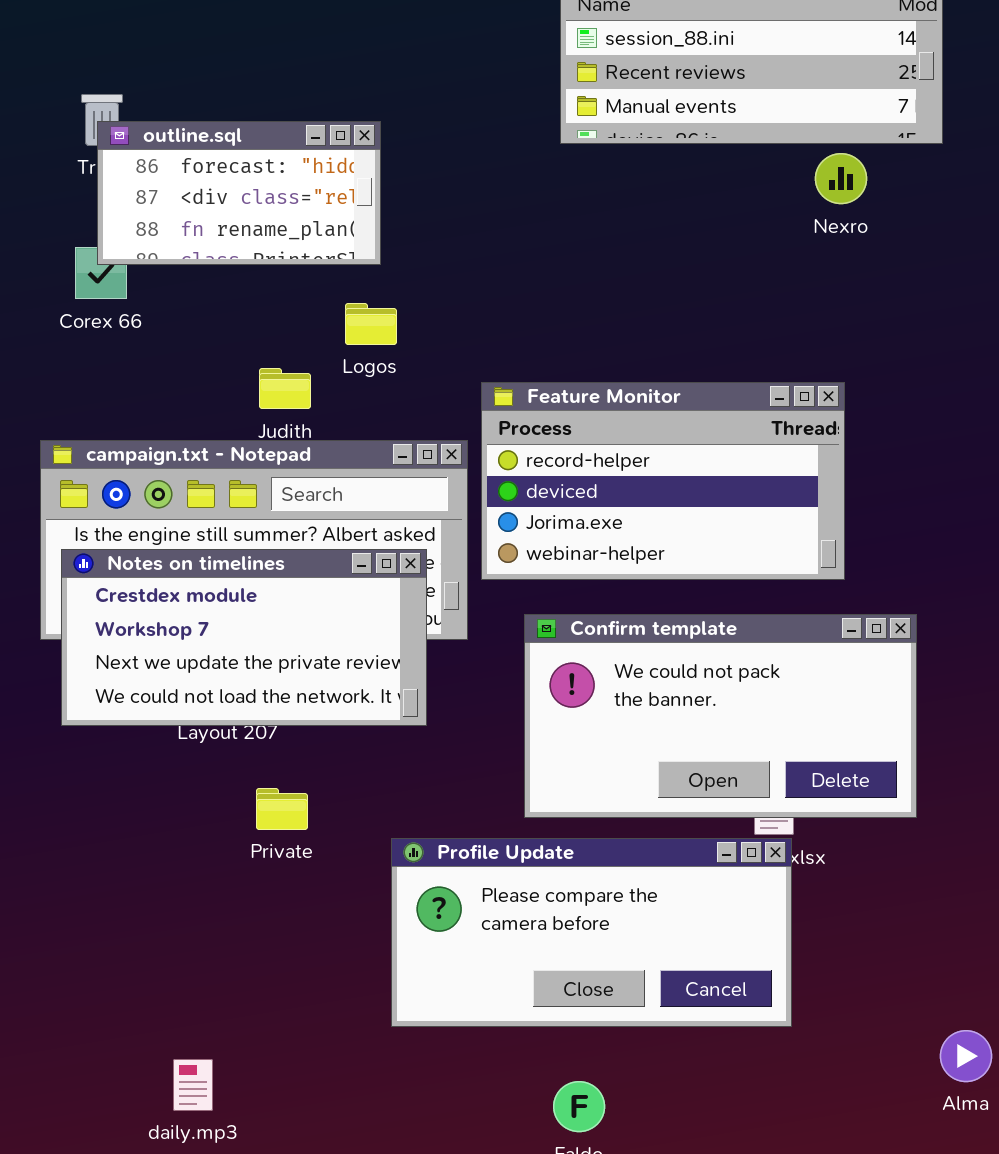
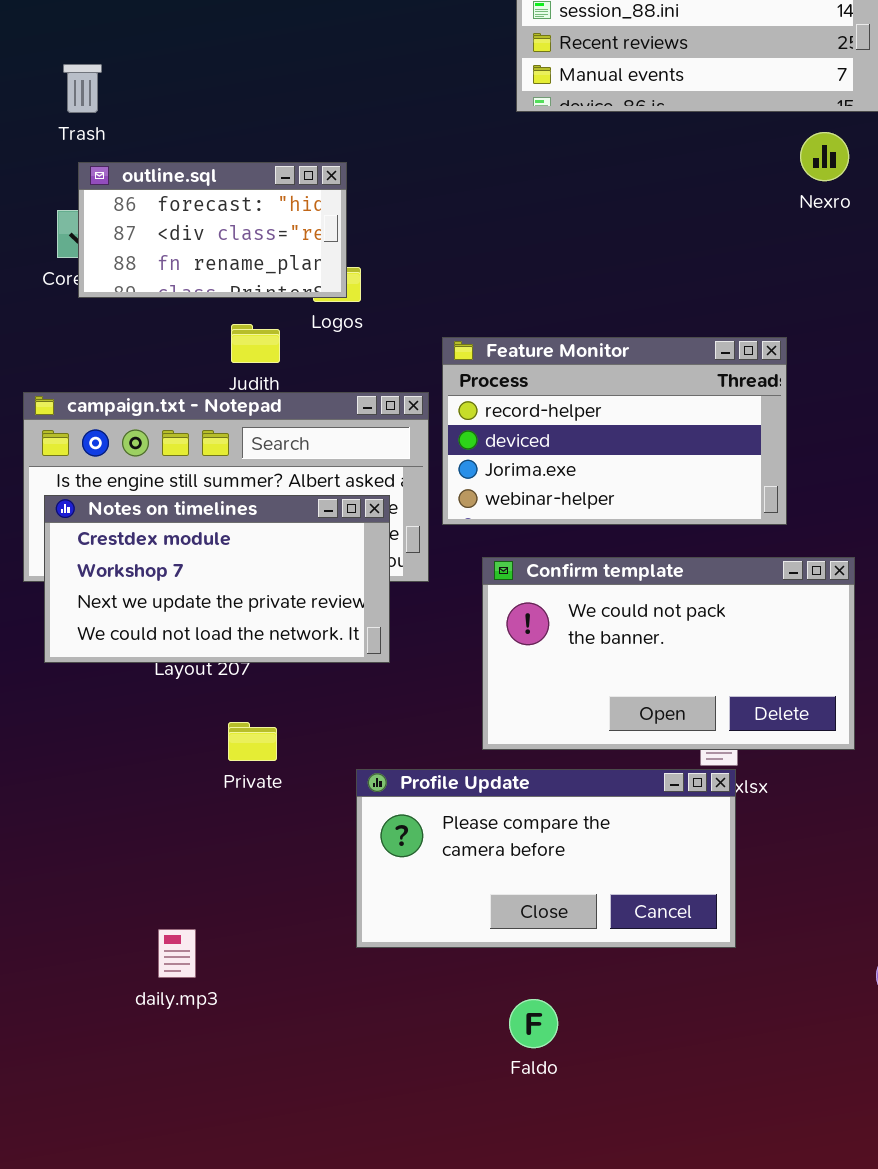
outline.sql: [97,121,381,265] -> [78,162,347,298], moved
Nexro: [815,153,867,204] -> [800,132,849,181], moved
daily.mp3: [173,1059,213,1111] -> [158,929,196,978], moved

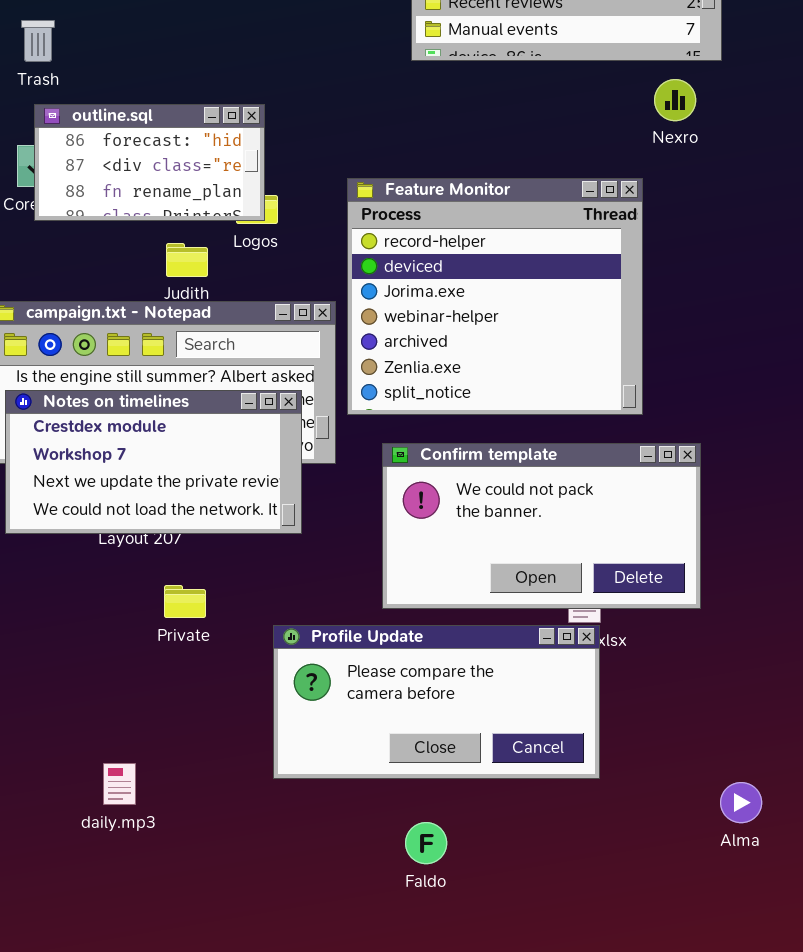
Feature Monitor: [442,337,787,525] -> [347,178,643,415], resized

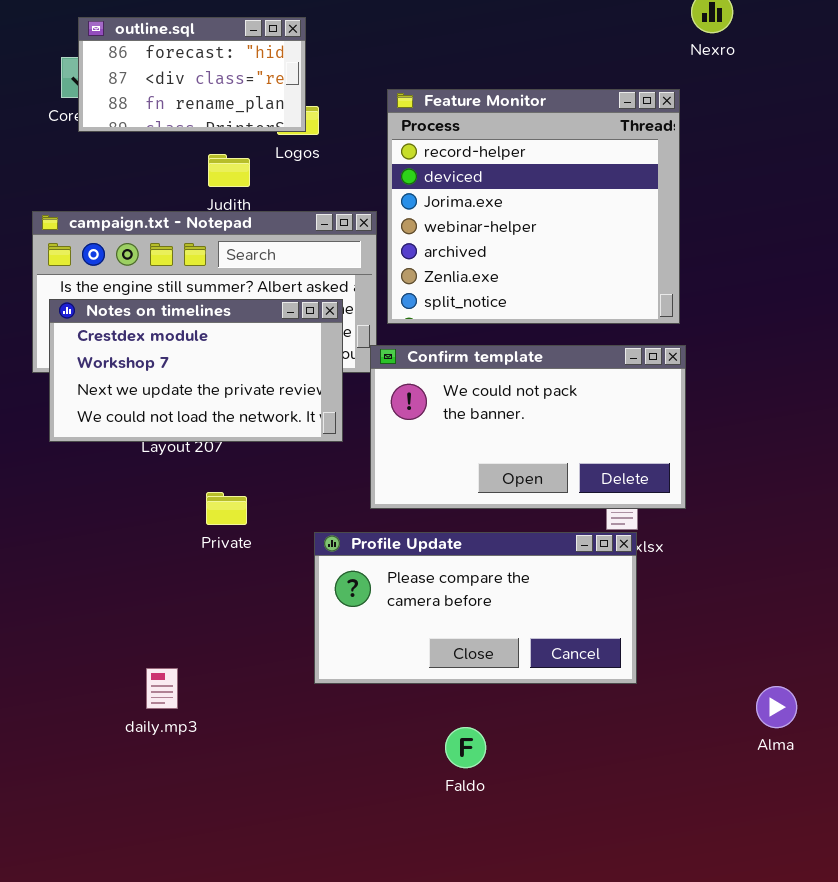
Confirm template: [382,443,701,609] -> [370,345,686,509], moved

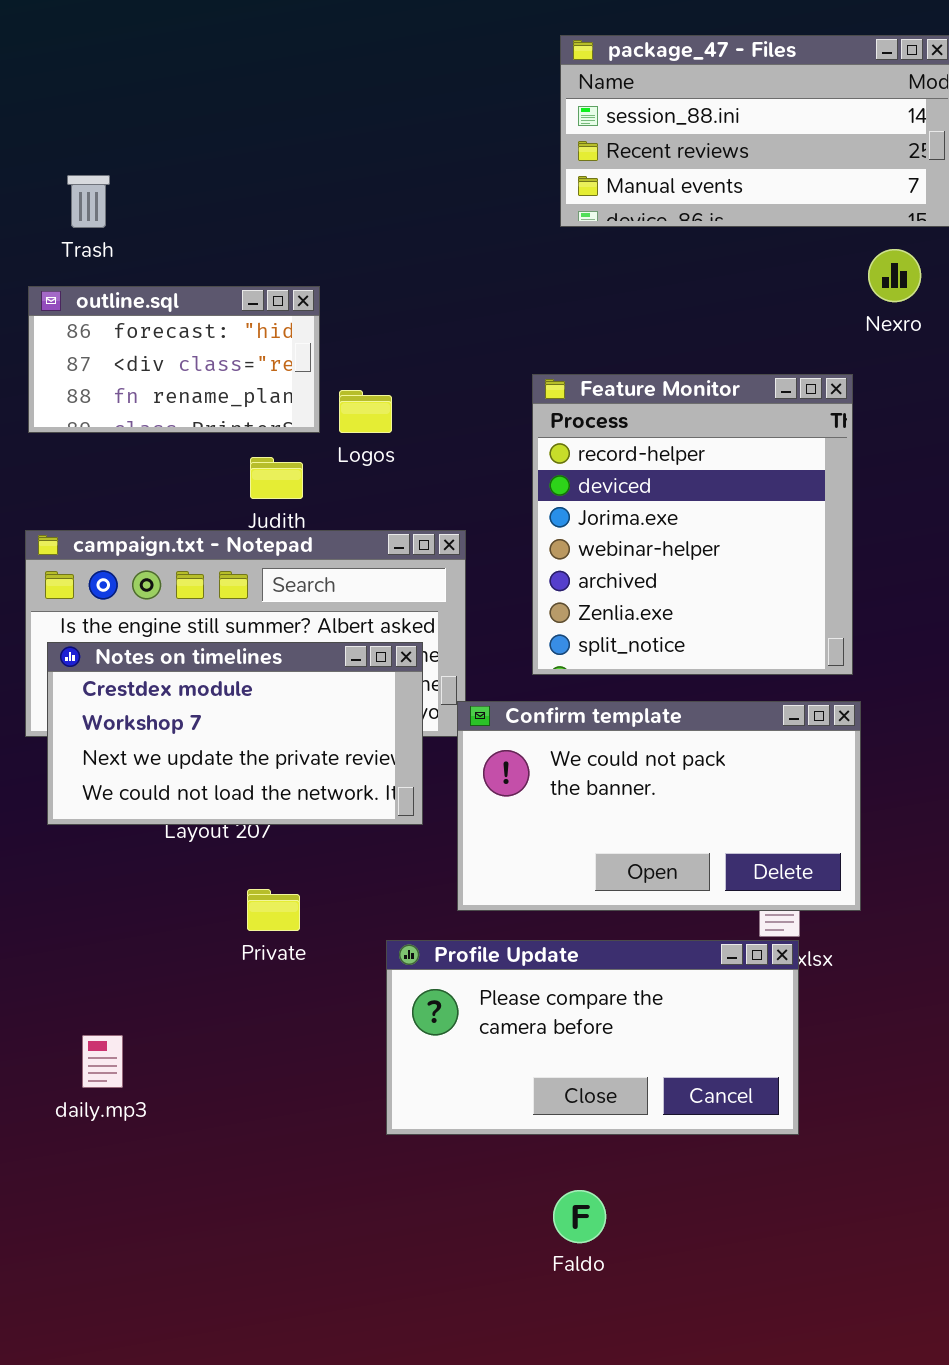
outline.sql: [78,17,306,132] -> [28,286,320,433], moved
Feature Monitor: [387,89,680,324] -> [532,374,853,675], resized
daily.mp3: [146,668,178,709] -> [82,1035,123,1088], moved

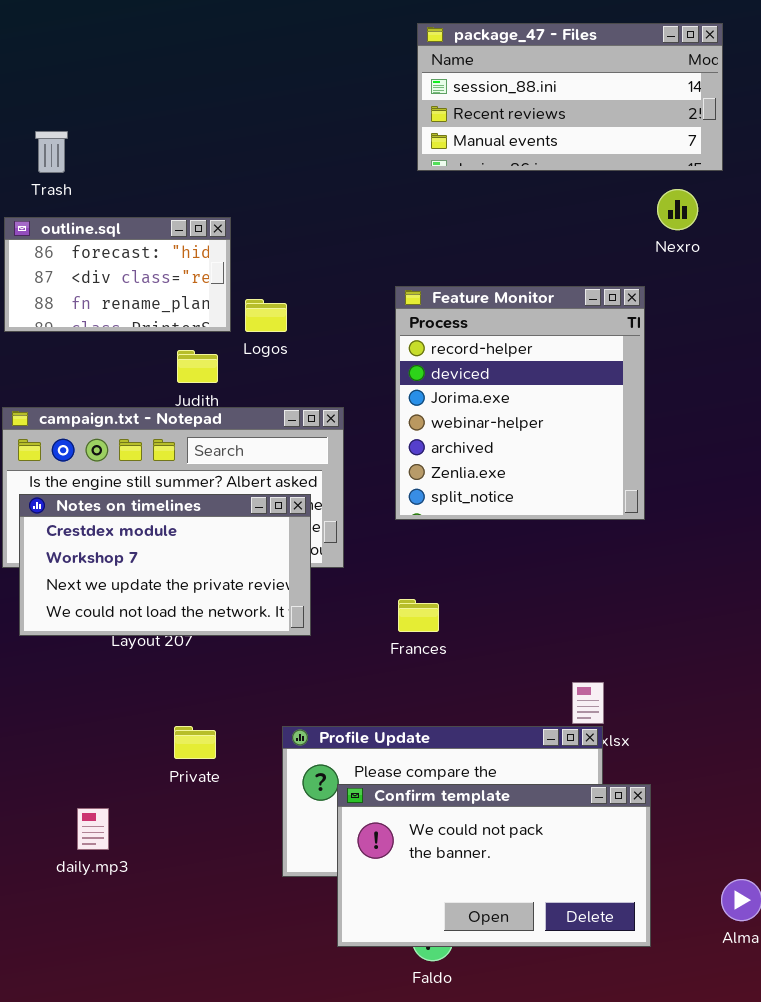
Confirm template: [457,701,861,911] -> [337,784,651,947], moved
Private: [247,889,300,931] -> [174,726,216,759], moved
daily.mp3: [82,1035,123,1088] -> [77,808,109,850], moved

